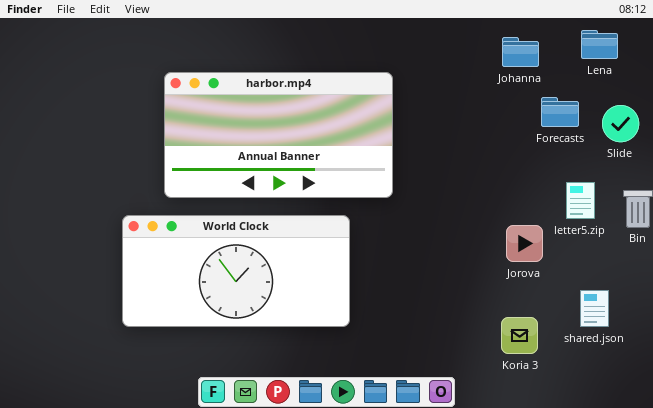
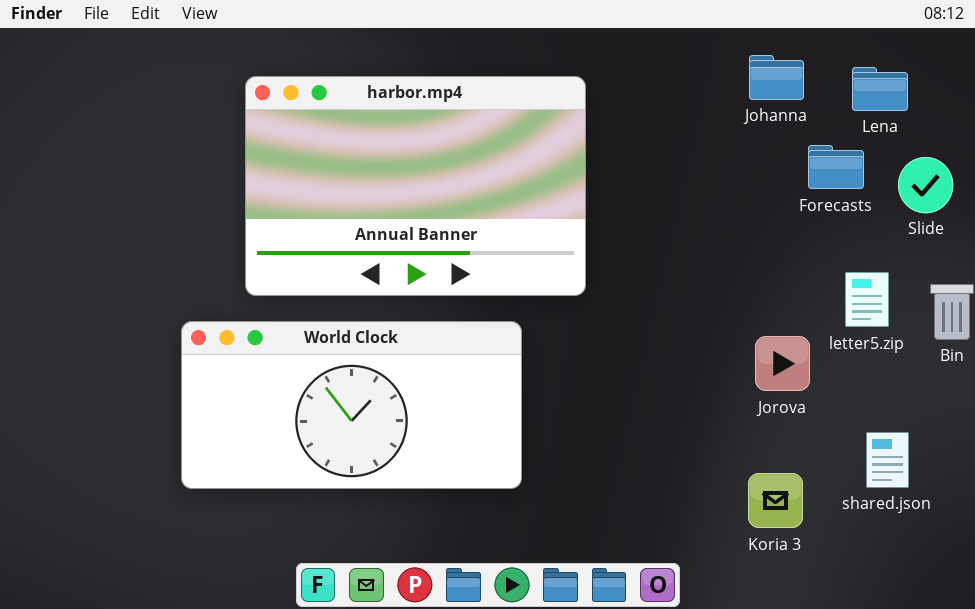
Lena: [581,30,618,59] -> [852,67,908,111], moved
harbor.mp4: [164,72,393,198] -> [245,76,586,296], resized

